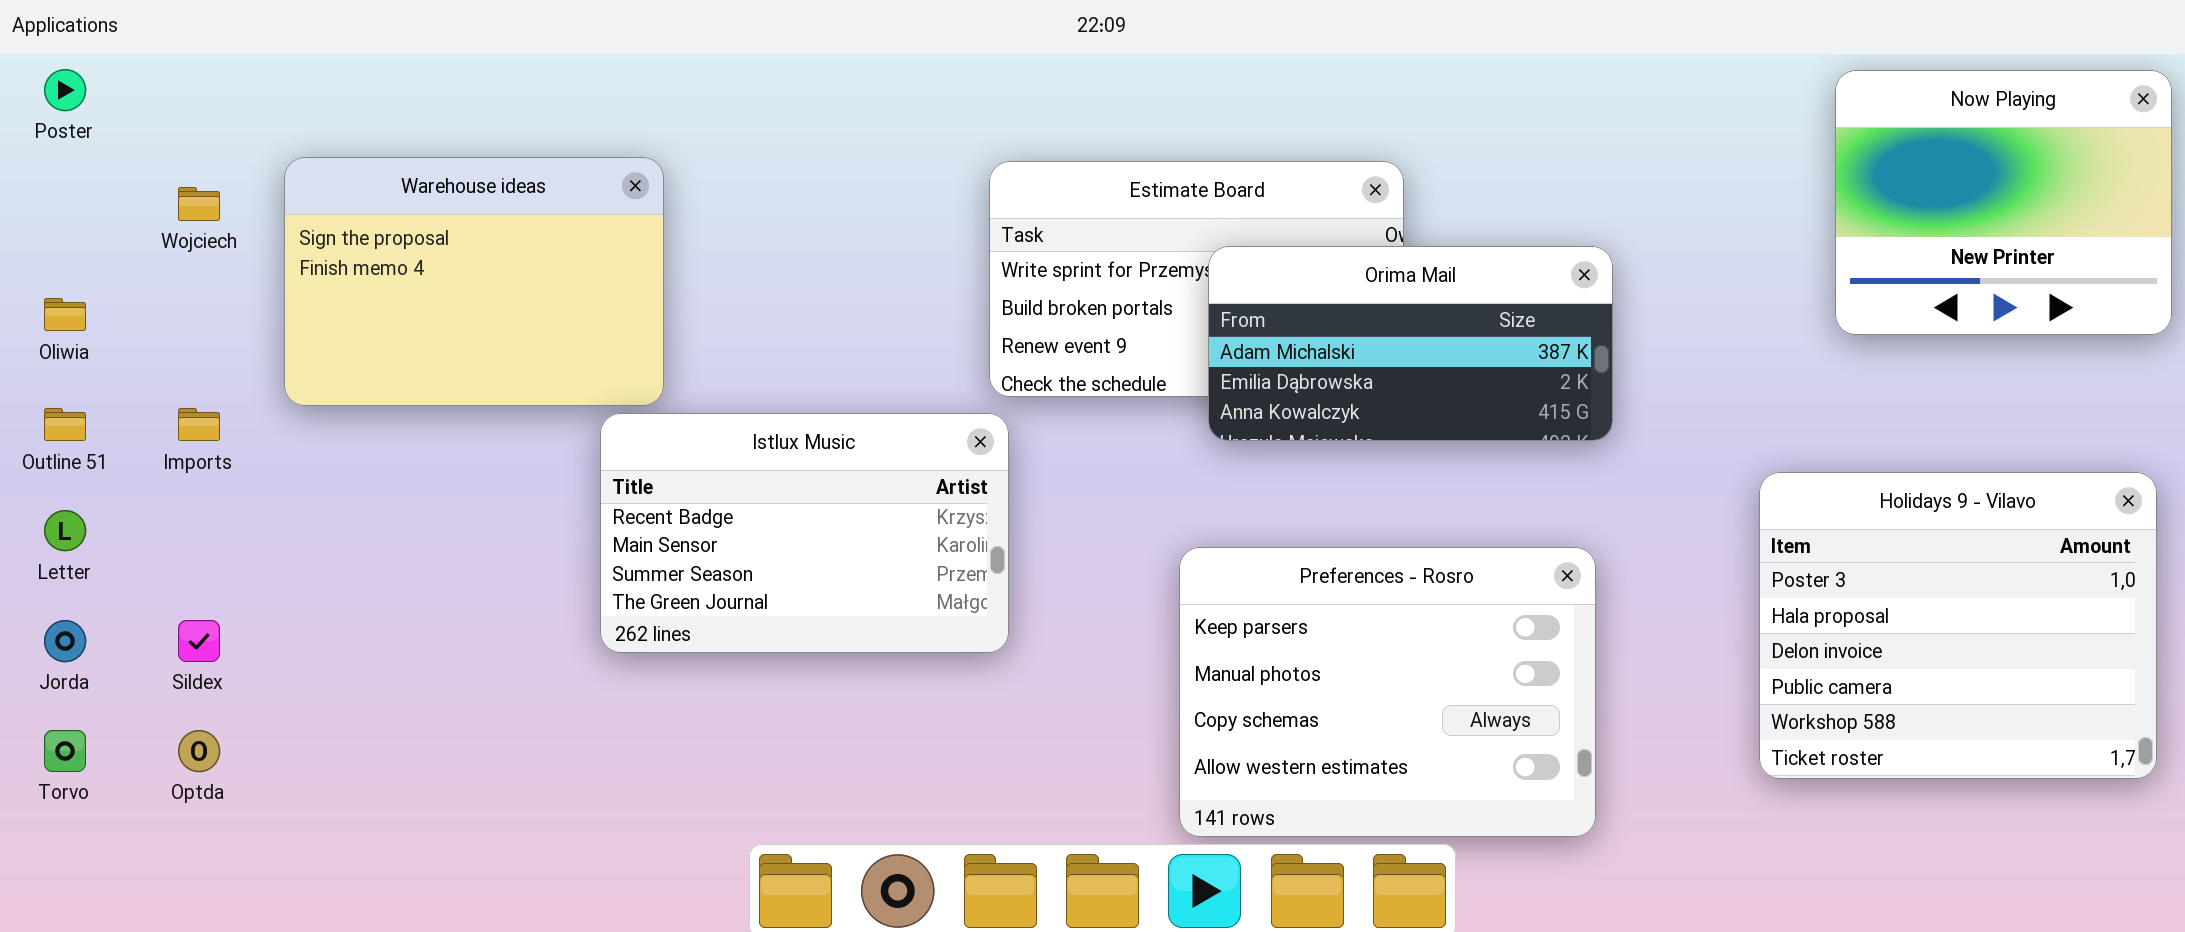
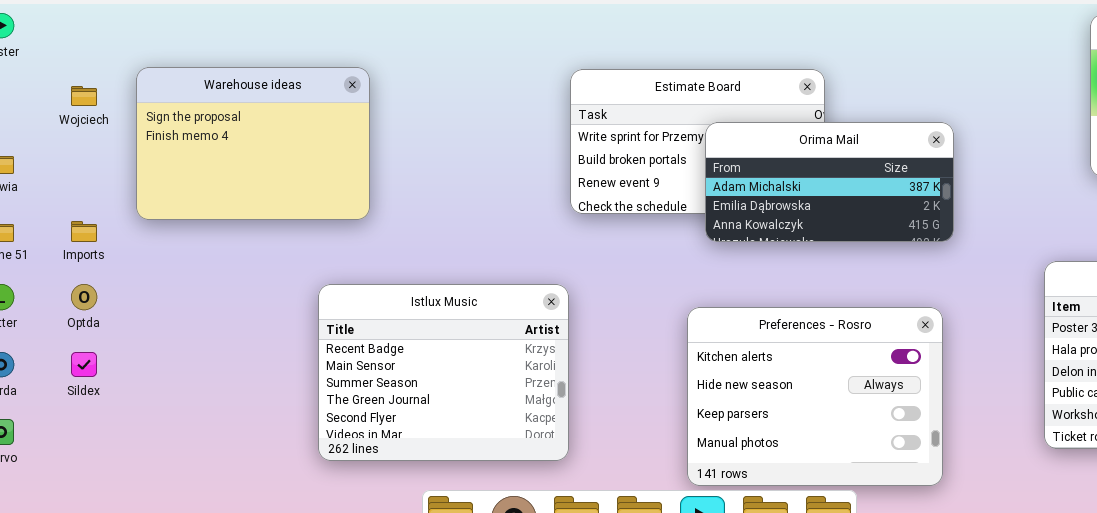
Istlux Music: [600,413,1009,653] -> [318,284,569,461], moved, resized
Preferences - Rosro: [1179,547,1596,837] -> [687,307,943,486], scrolled up 2 rows
Optda: [178,730,220,772] -> [71,284,97,310], moved

